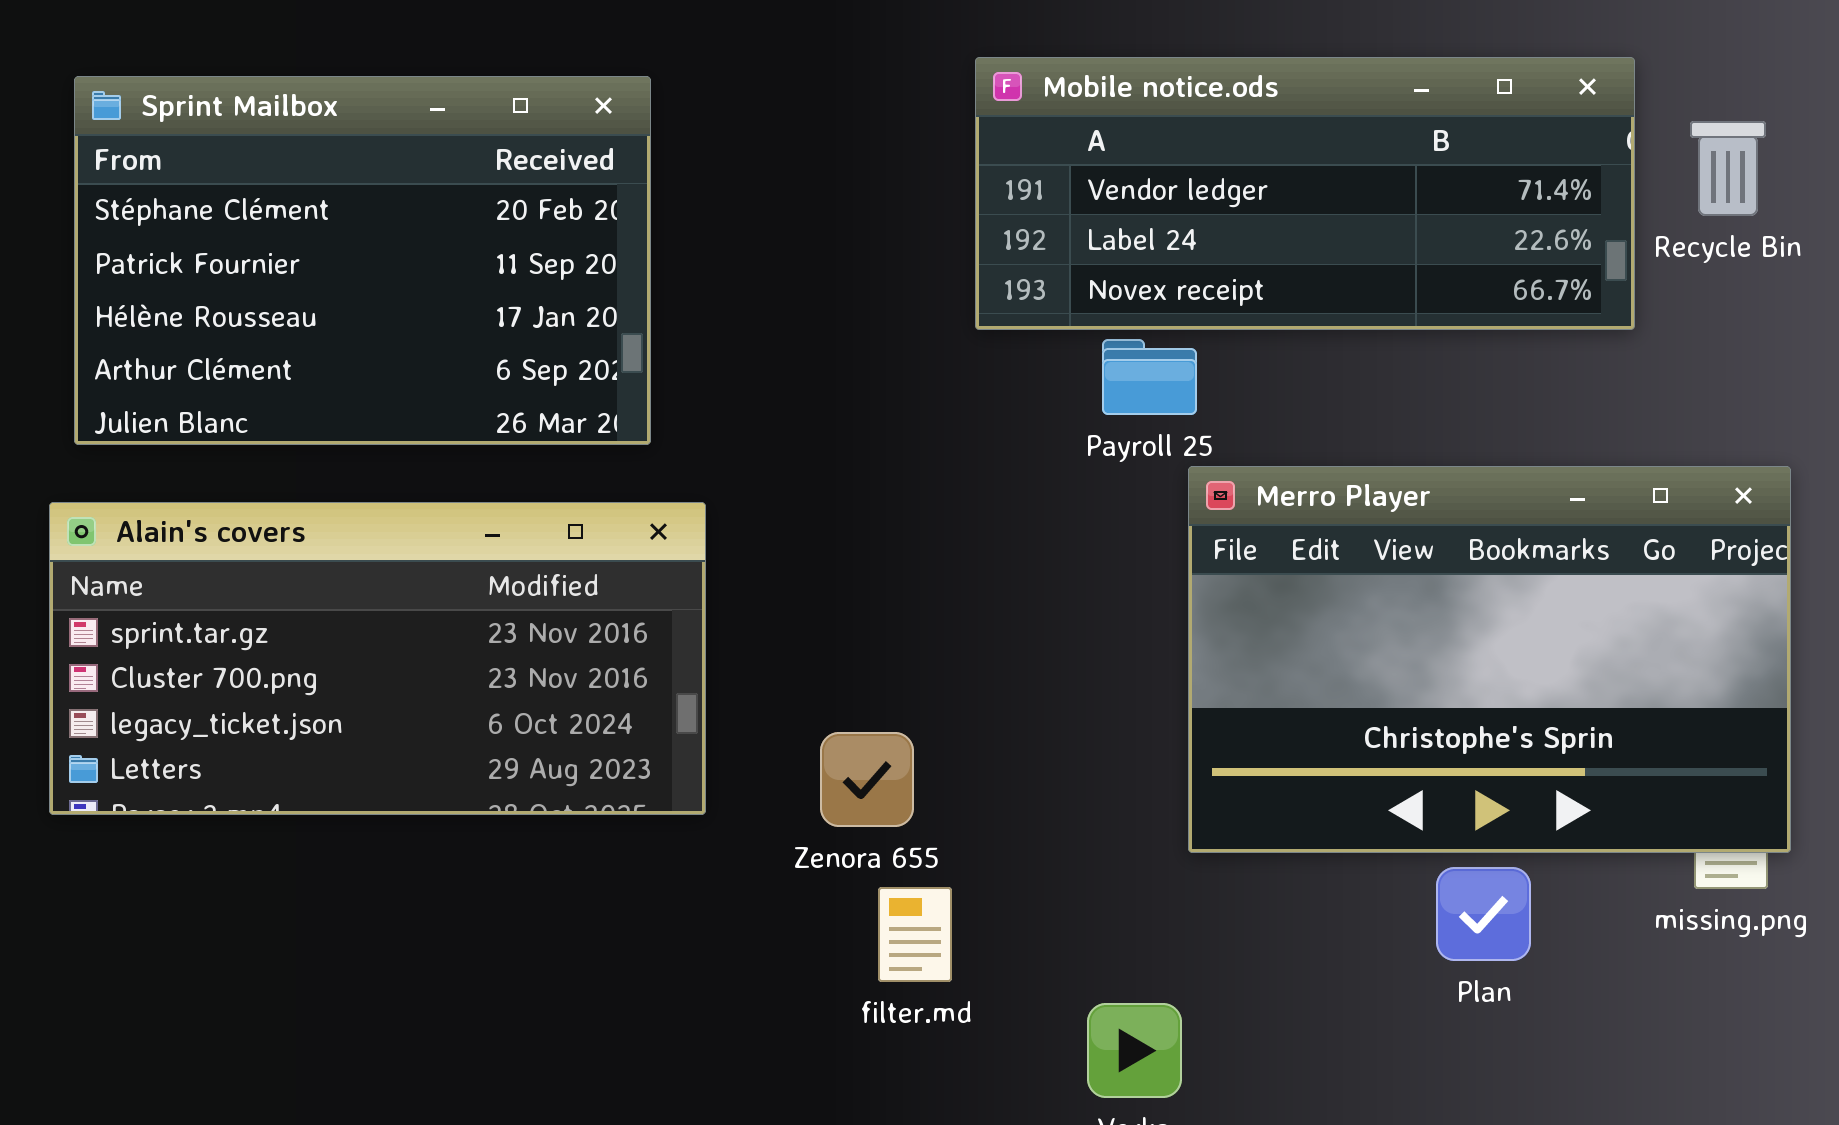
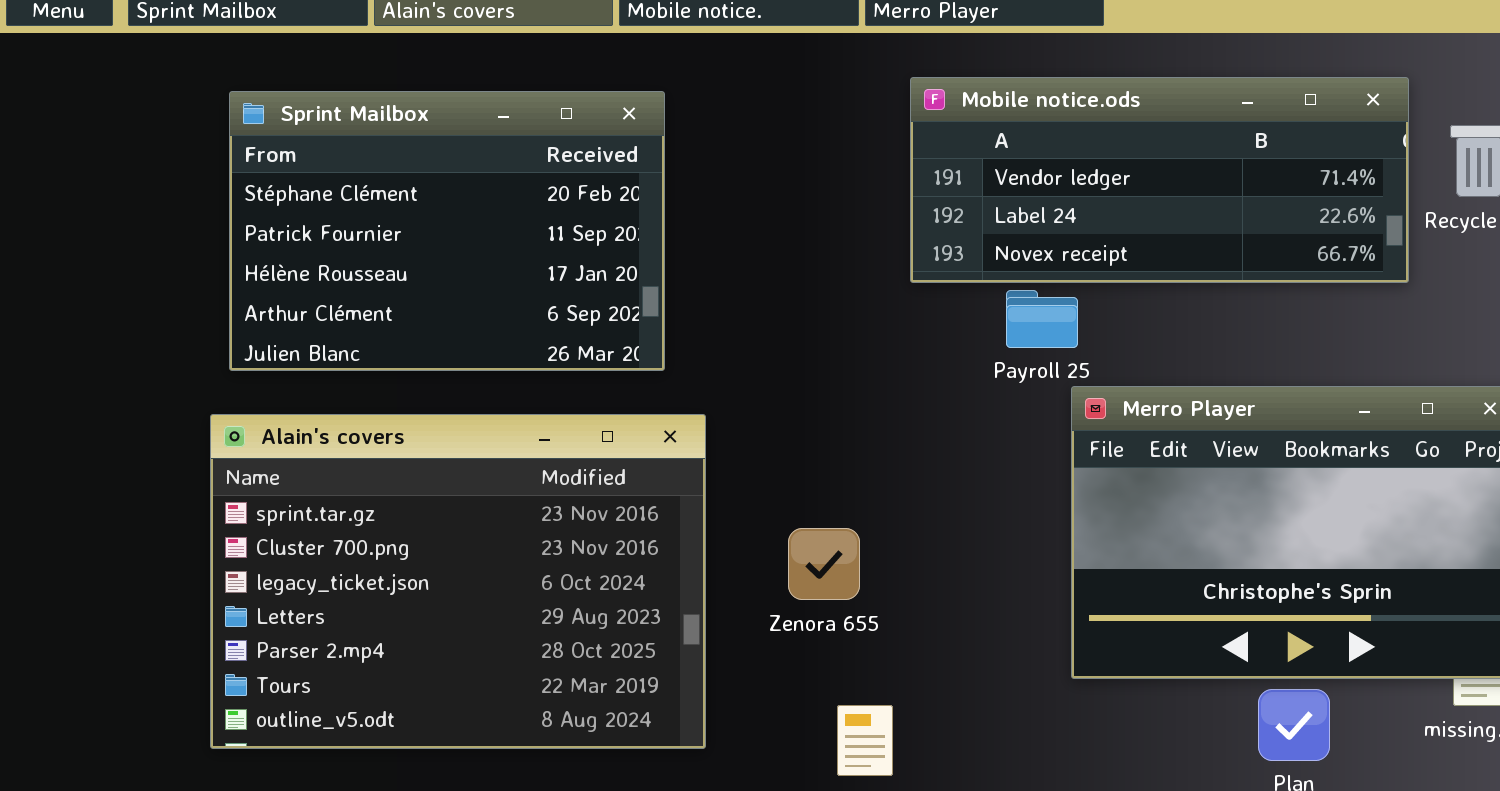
Alain's covers: [49,502,706,815] -> [210,414,706,749], resized
Zenora 655: [820,732,914,827] -> [788,528,860,600], moved

